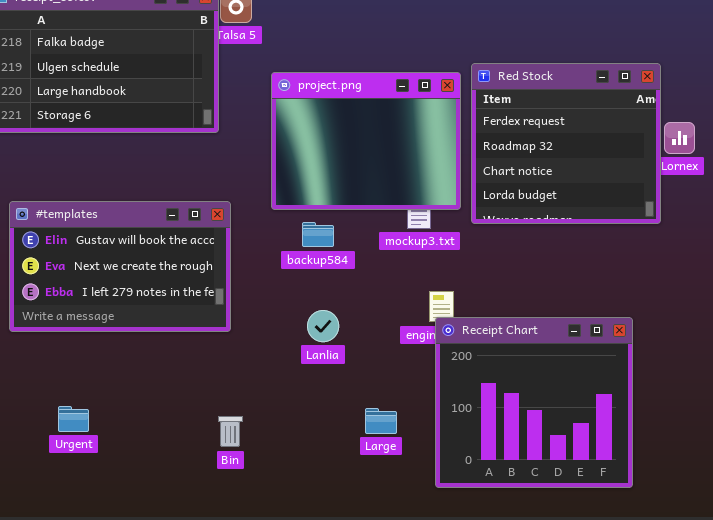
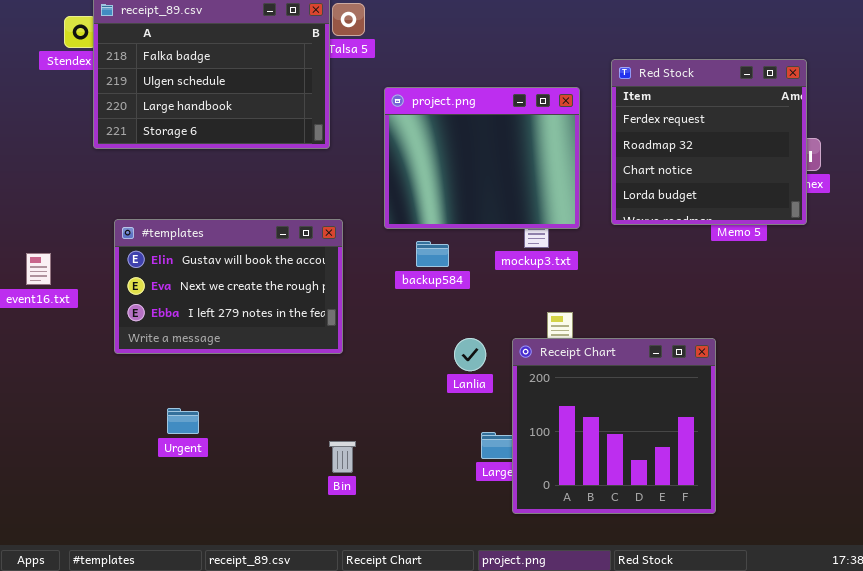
Red Stock: [471,63,661,224] -> [611,59,807,225], moved
Lanlia: [307,310,339,342] -> [454,338,486,371], moved
Receipt Chart: [435,317,633,488] -> [512,338,716,514], moved
Urgent: [58,406,89,432] -> [167,408,199,434], moved

